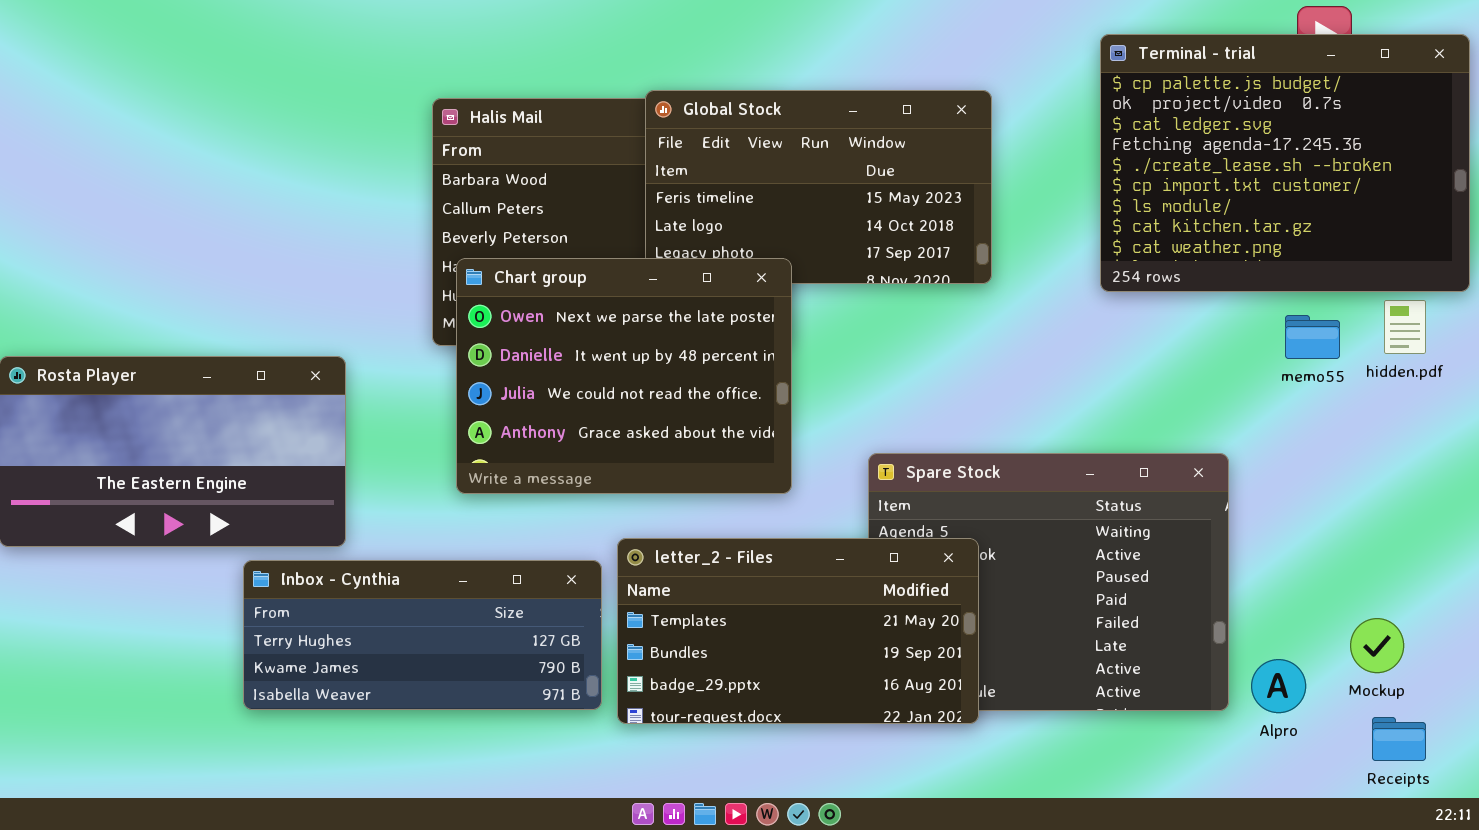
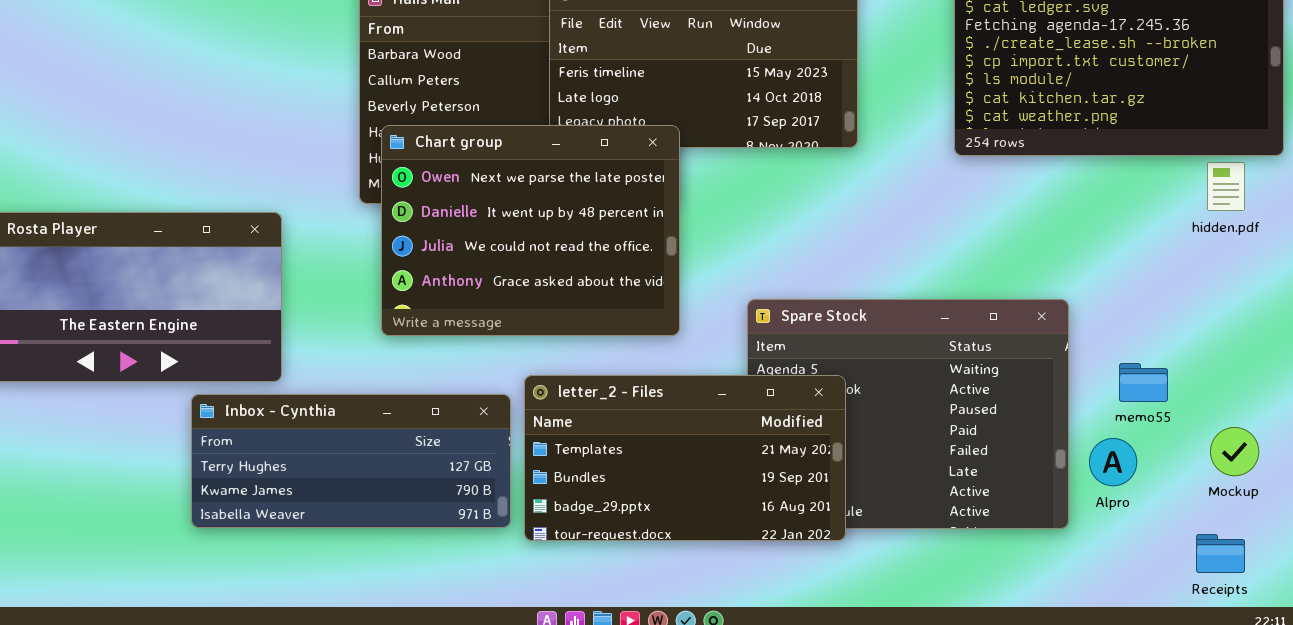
memo55: [1285,315,1340,359] -> [1119,363,1168,402], moved
Mockup: [1350,618,1404,673] -> [1210,427,1259,476], moved
Alpro: [1251,659,1306,713] -> [1089,438,1137,486], moved

